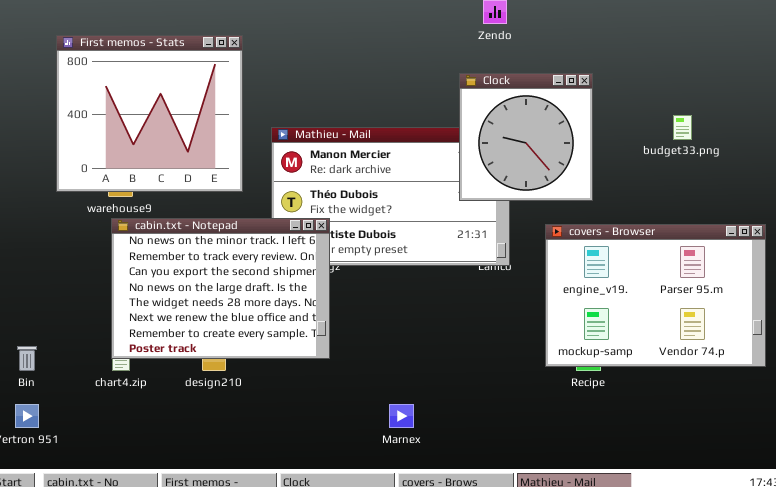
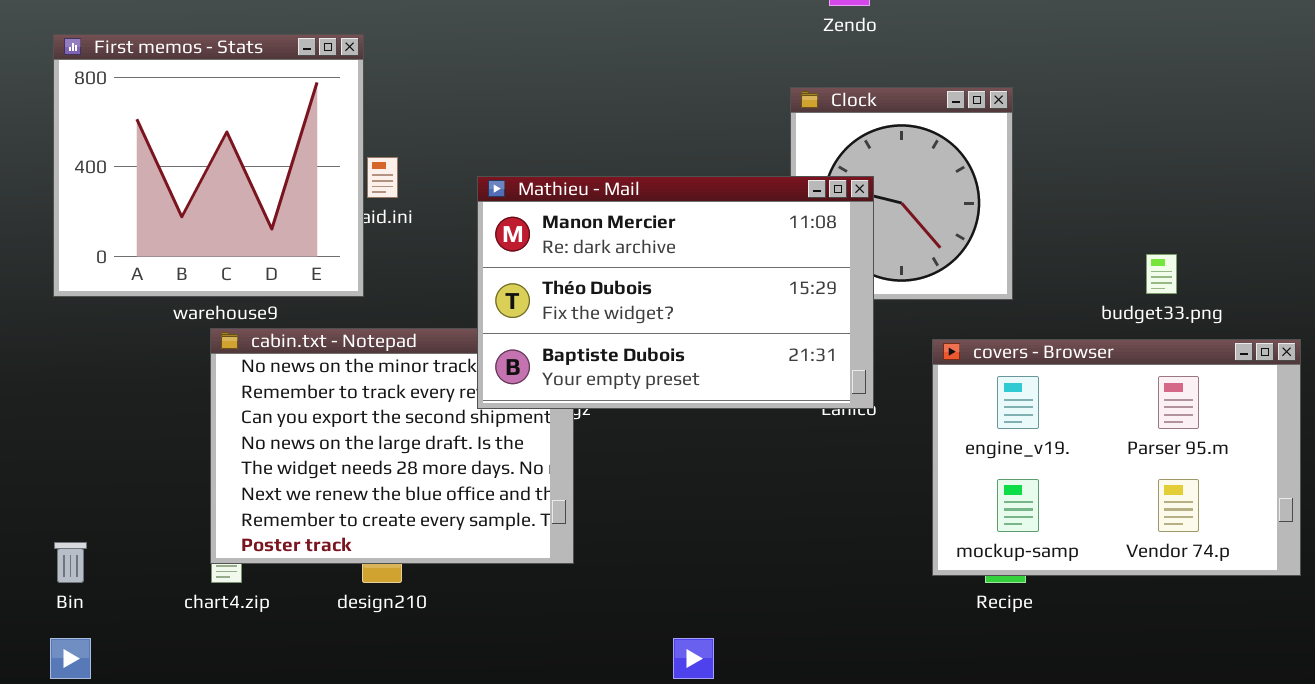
First memos - Stats: [56,35,243,192] -> [53,34,364,297], moved
budget33.png: [673,115,692,140] -> [1146,254,1177,294], moved
Mathieu - Mail: [271,127,510,266] -> [477,176,874,409], raised

